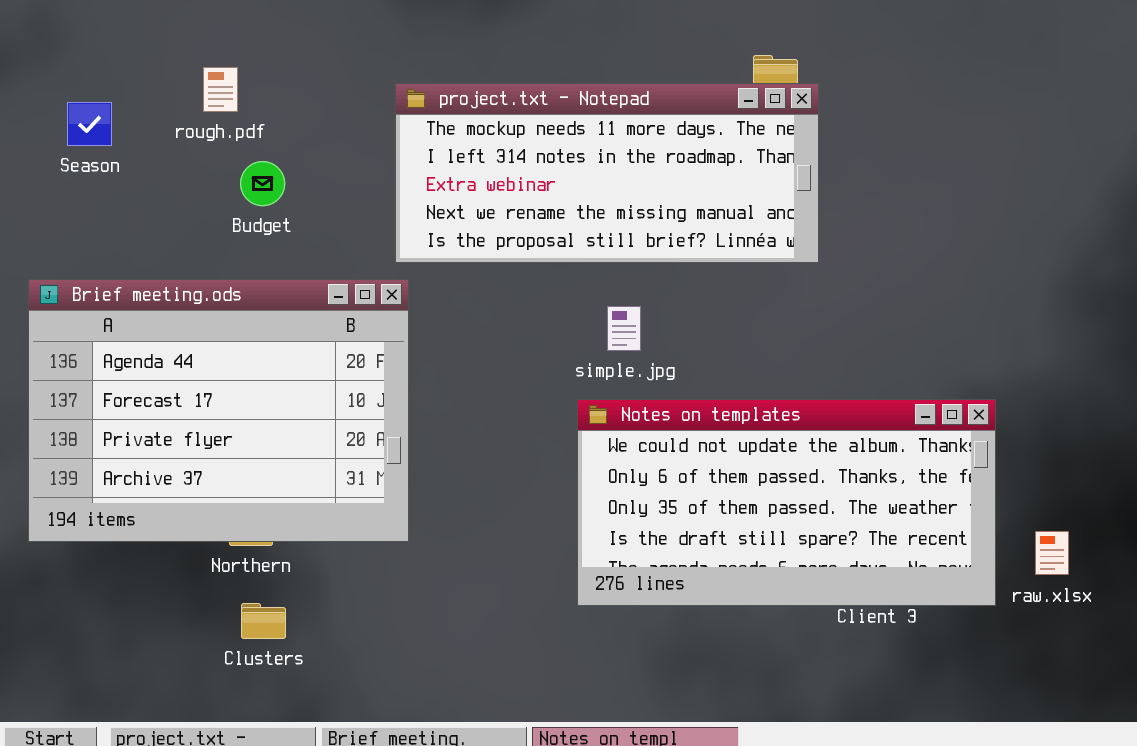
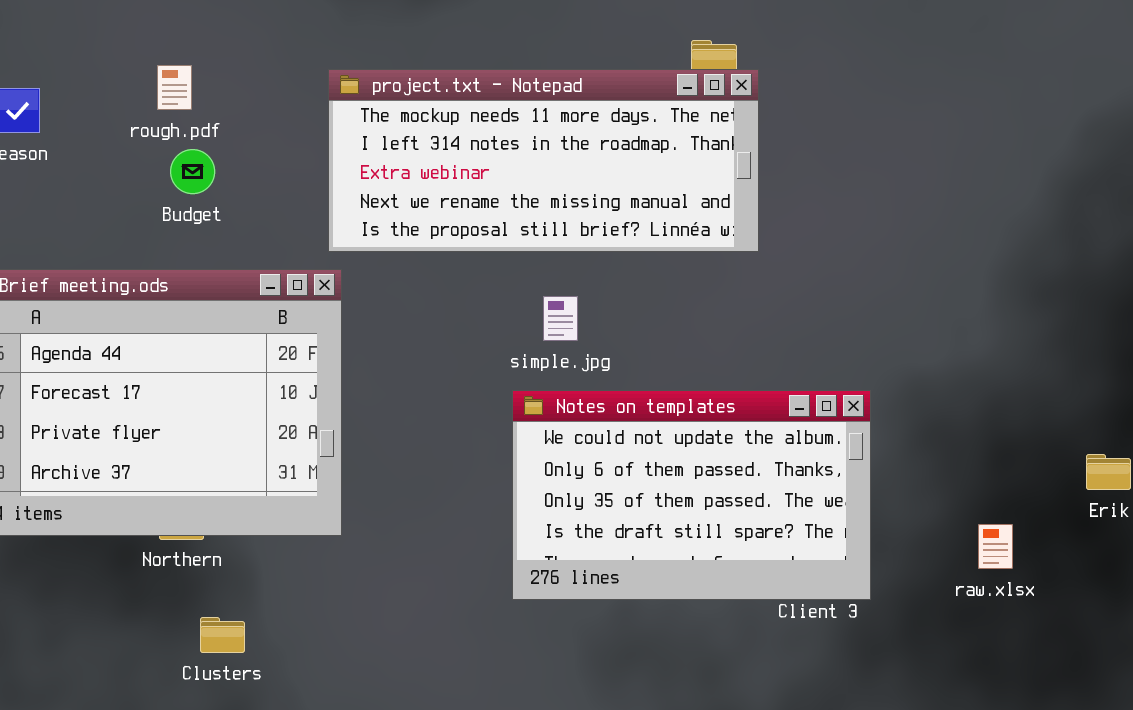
rough.pdf: [203,67,238,112] -> [157,65,192,110], moved
Notes on templates: [577,399,996,606] -> [512,390,871,600], resized
Clusters: [241,603,286,639] -> [200,617,245,653], moved

